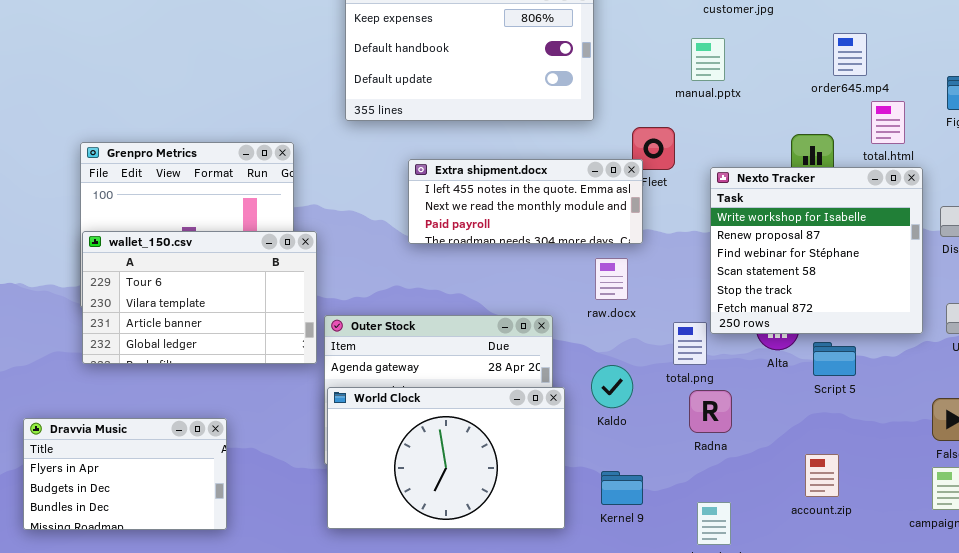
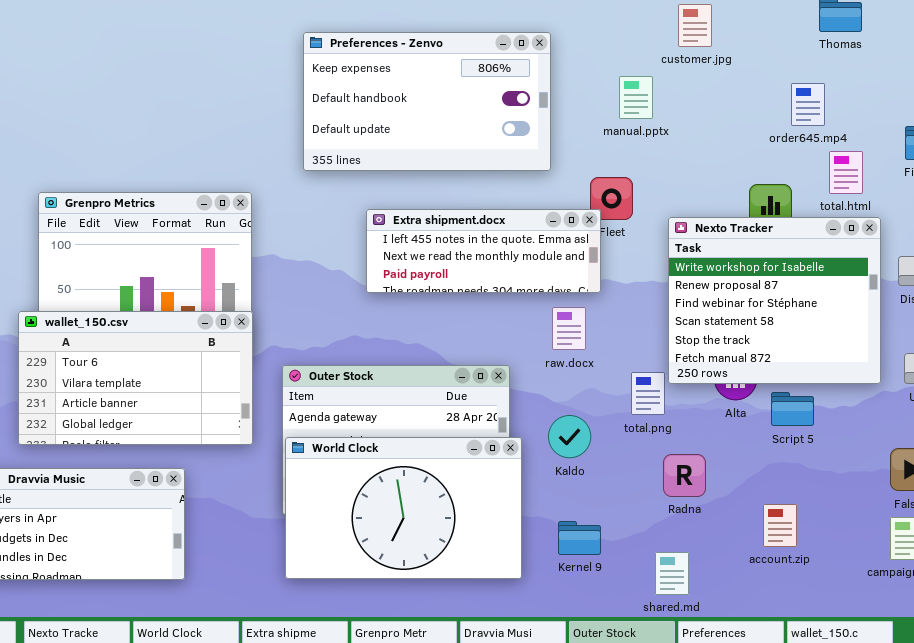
manual.pptx: [691,38,725,81] -> [619,76,653,119], moved
wallet_150.csv: [82,231,317,364] -> [18,311,253,445], moved
Radna: [689,390,732,433] -> [663,454,706,497], moved

